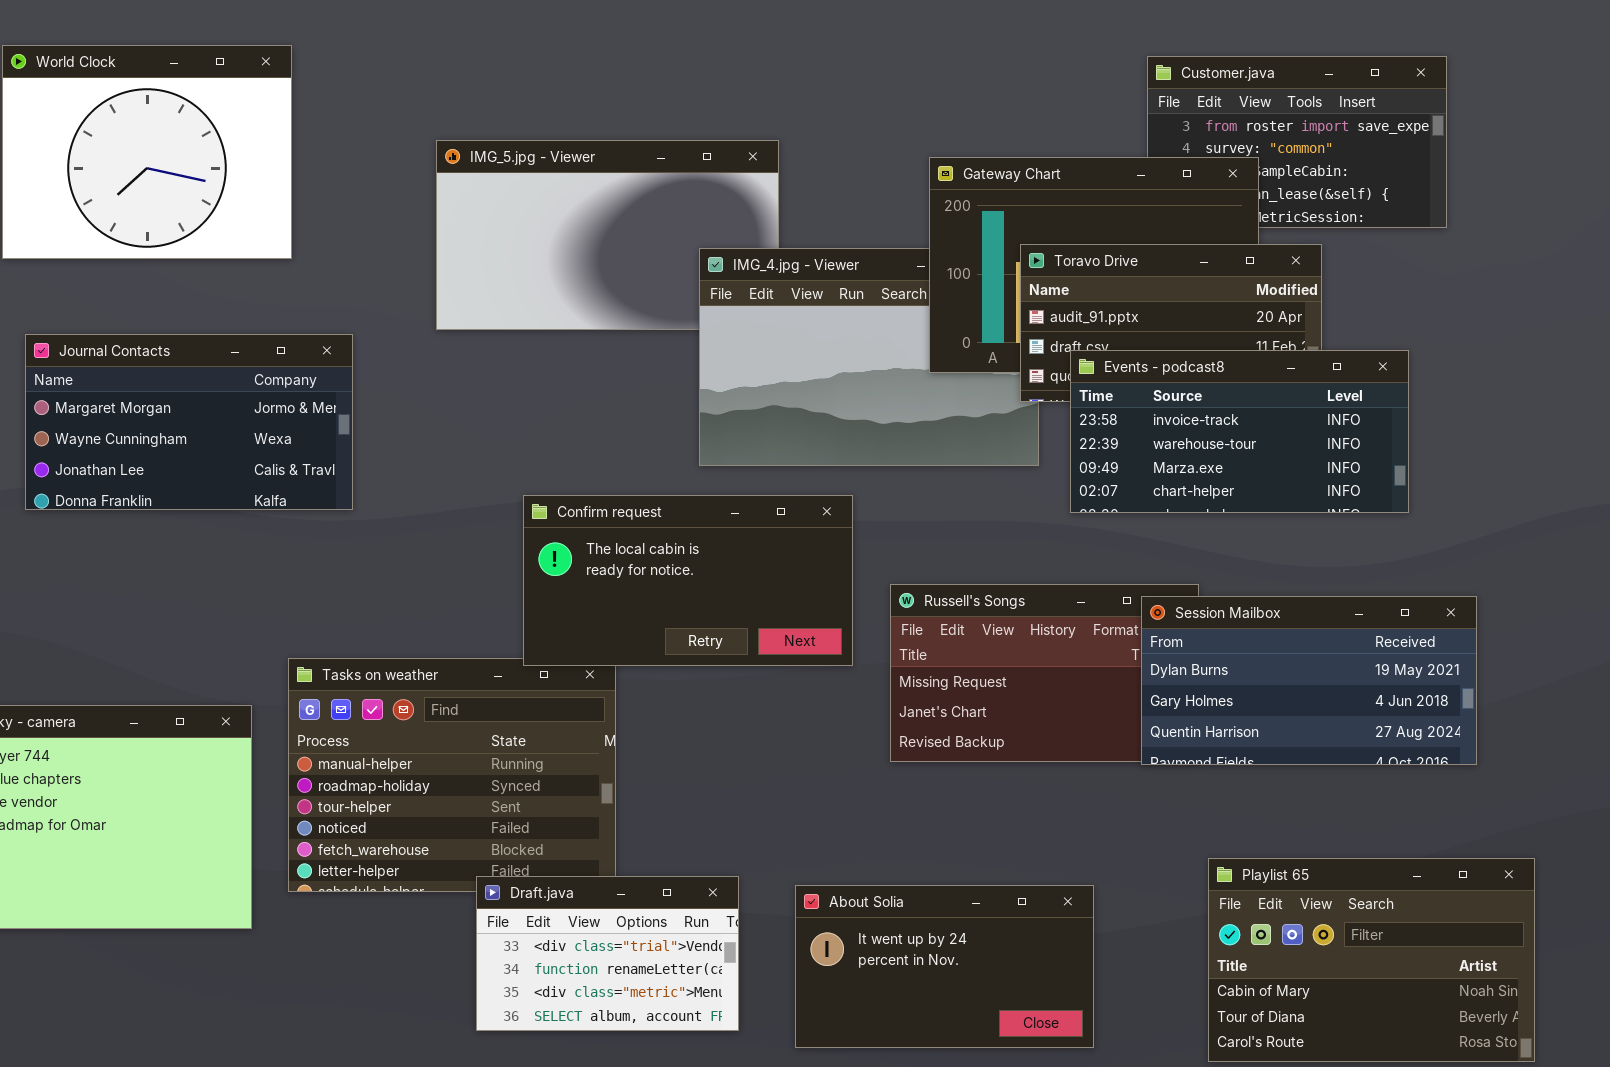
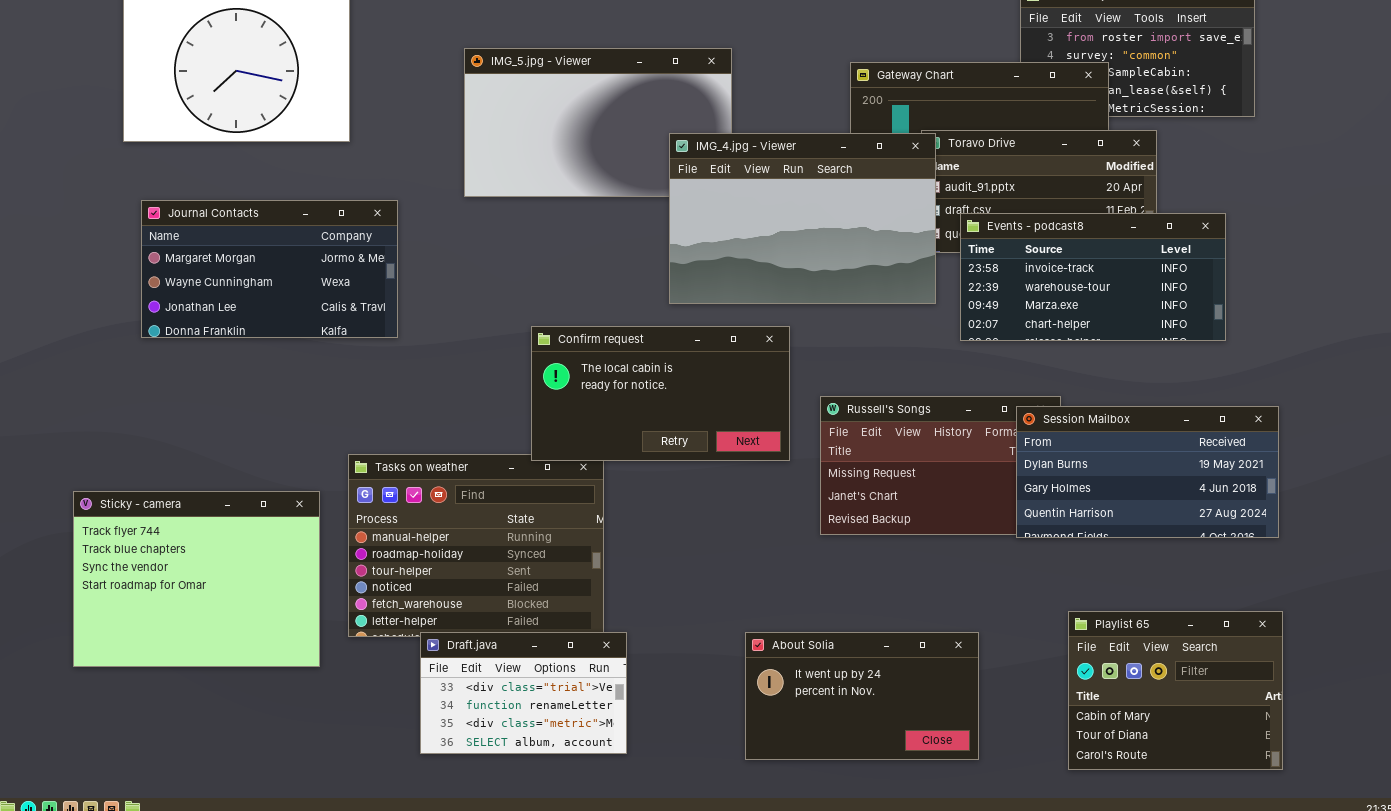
IMG_4.jpg - Viewer: [699,248,1039,466] -> [669,133,936,304], raised
Playlist 65: [1208,858,1535,1062] -> [1068,611,1283,770], resized
Draft.java: [476,876,739,1031] -> [420,632,627,754], moved

